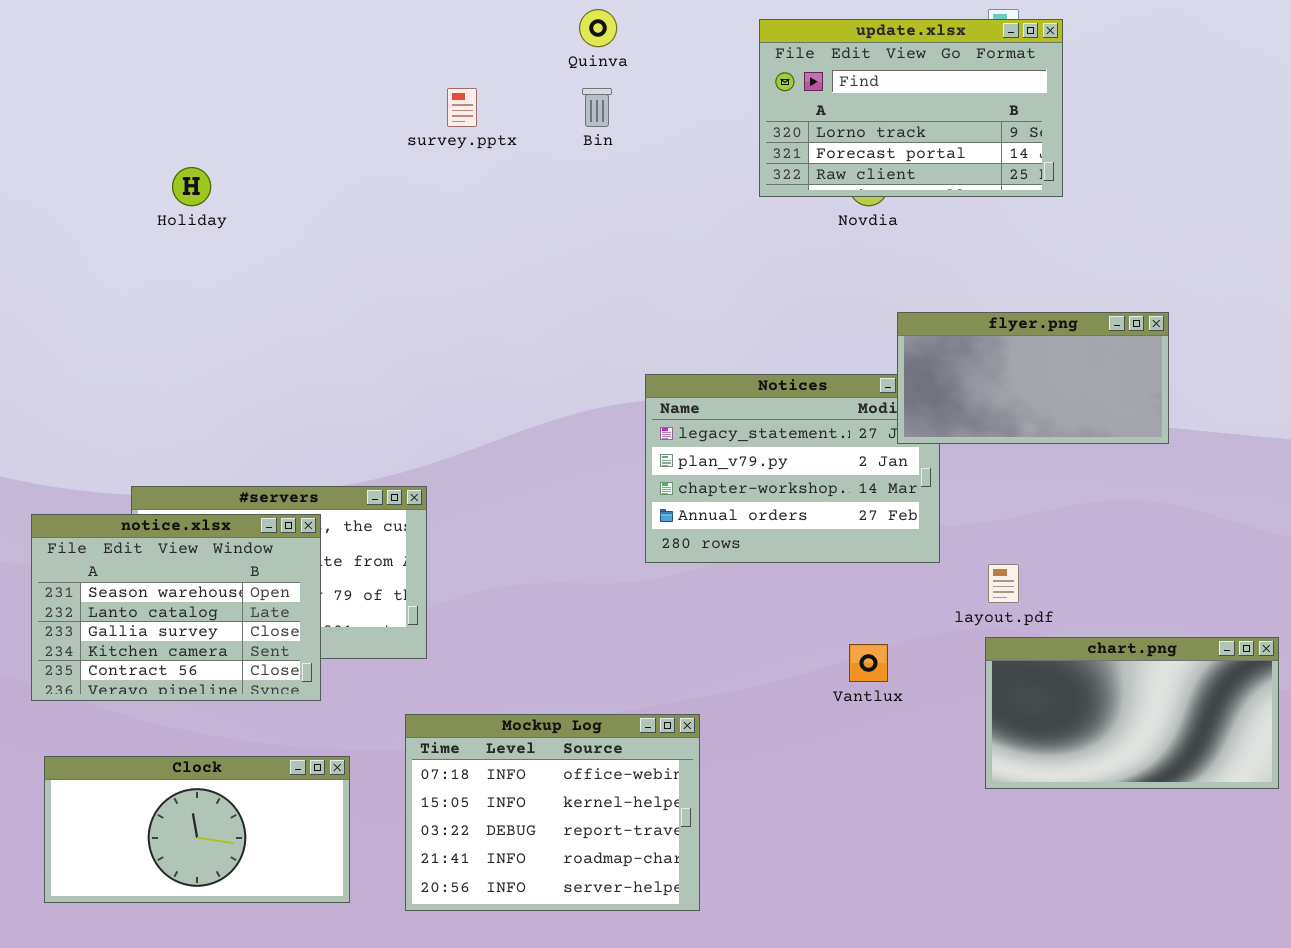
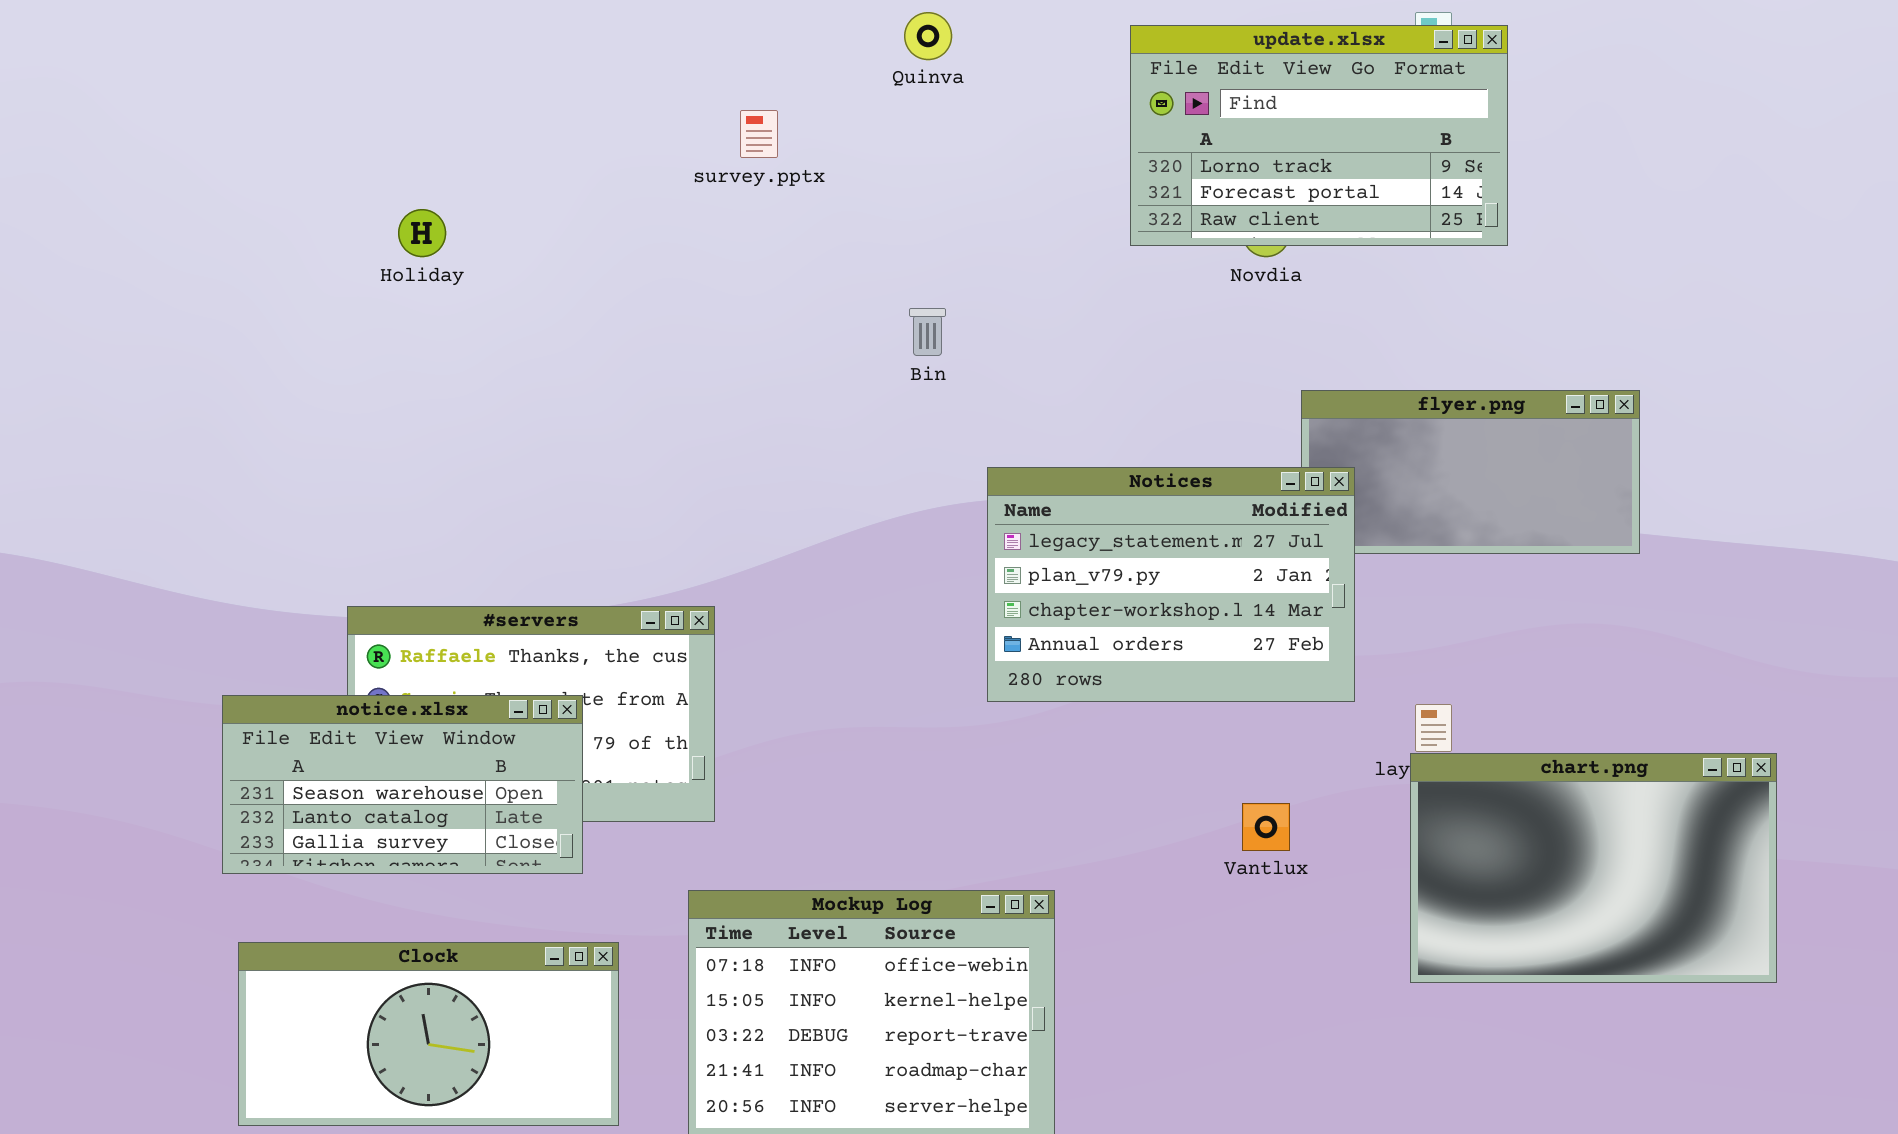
Bin: [582,88,612,127] -> [909,308,946,356], moved
Notices: [645,374,940,563] -> [987,467,1355,702], raised
notice.xlsx: [31,514,321,701] -> [222,695,583,874], resized
chart.png: [985,637,1279,789] -> [1410,753,1777,983], resized

